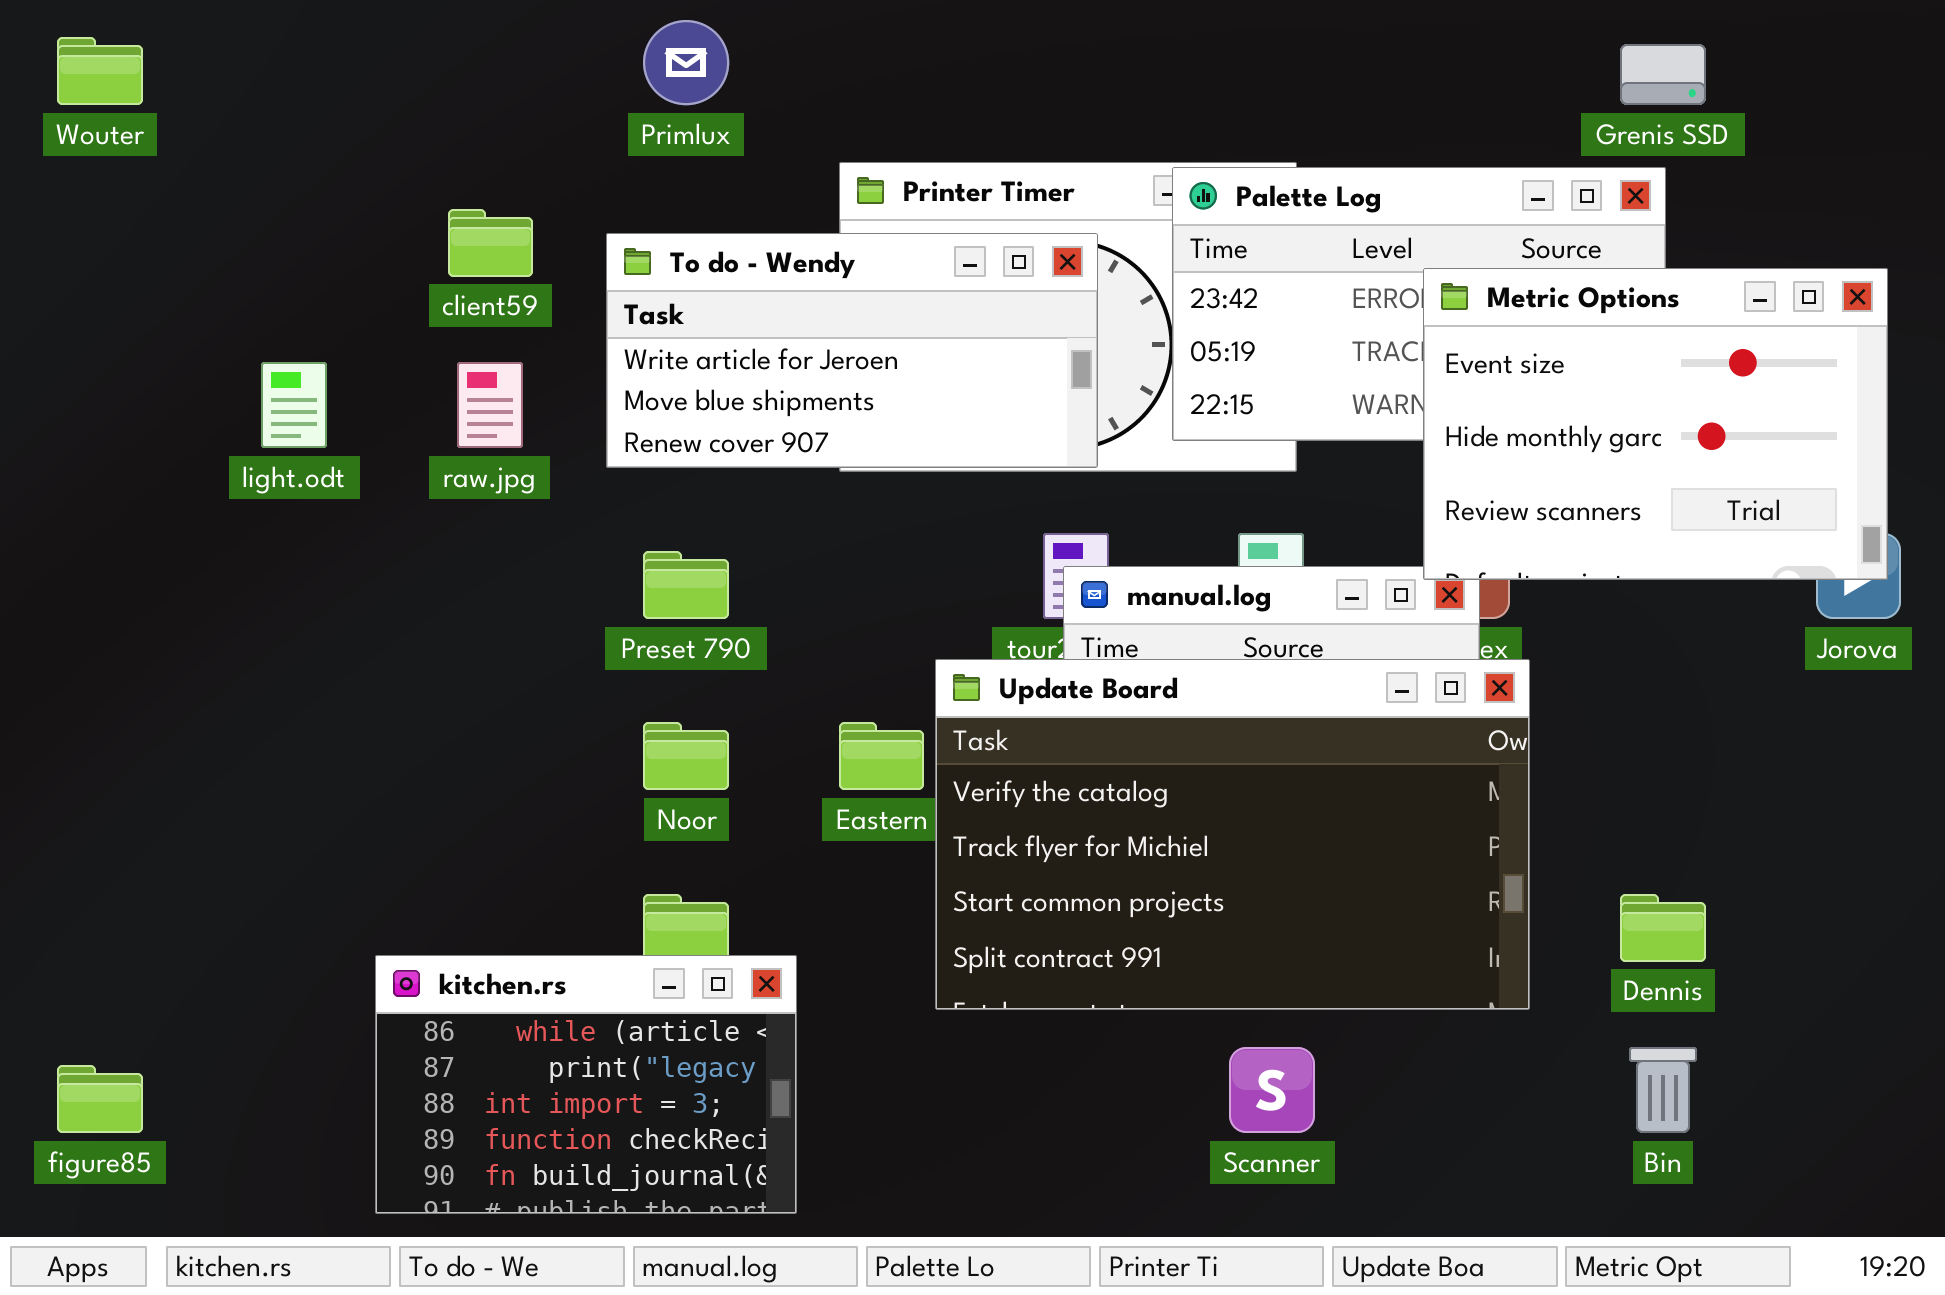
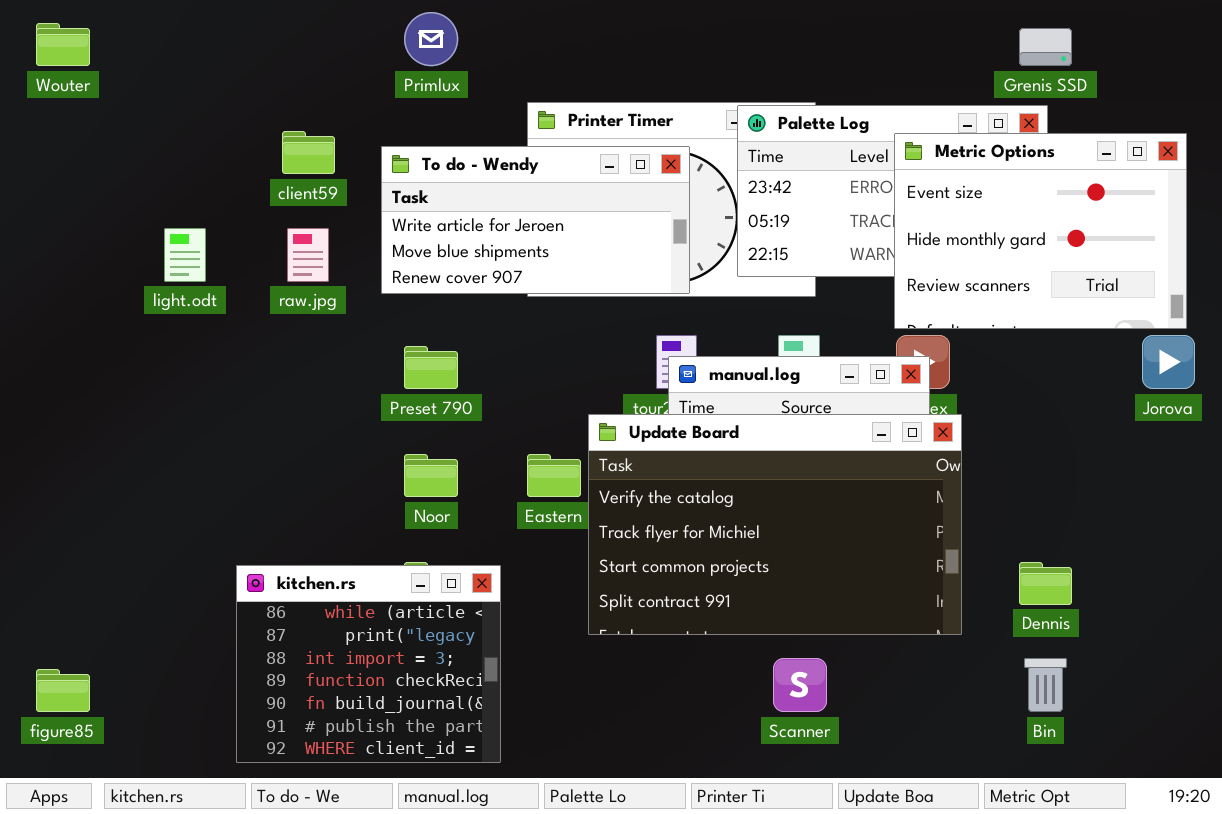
Metric Options: [1423,268,1888,580] -> [894,133,1187,329], moved
kitchen.rs: [375,955,797,1214] -> [236,565,501,763], resized

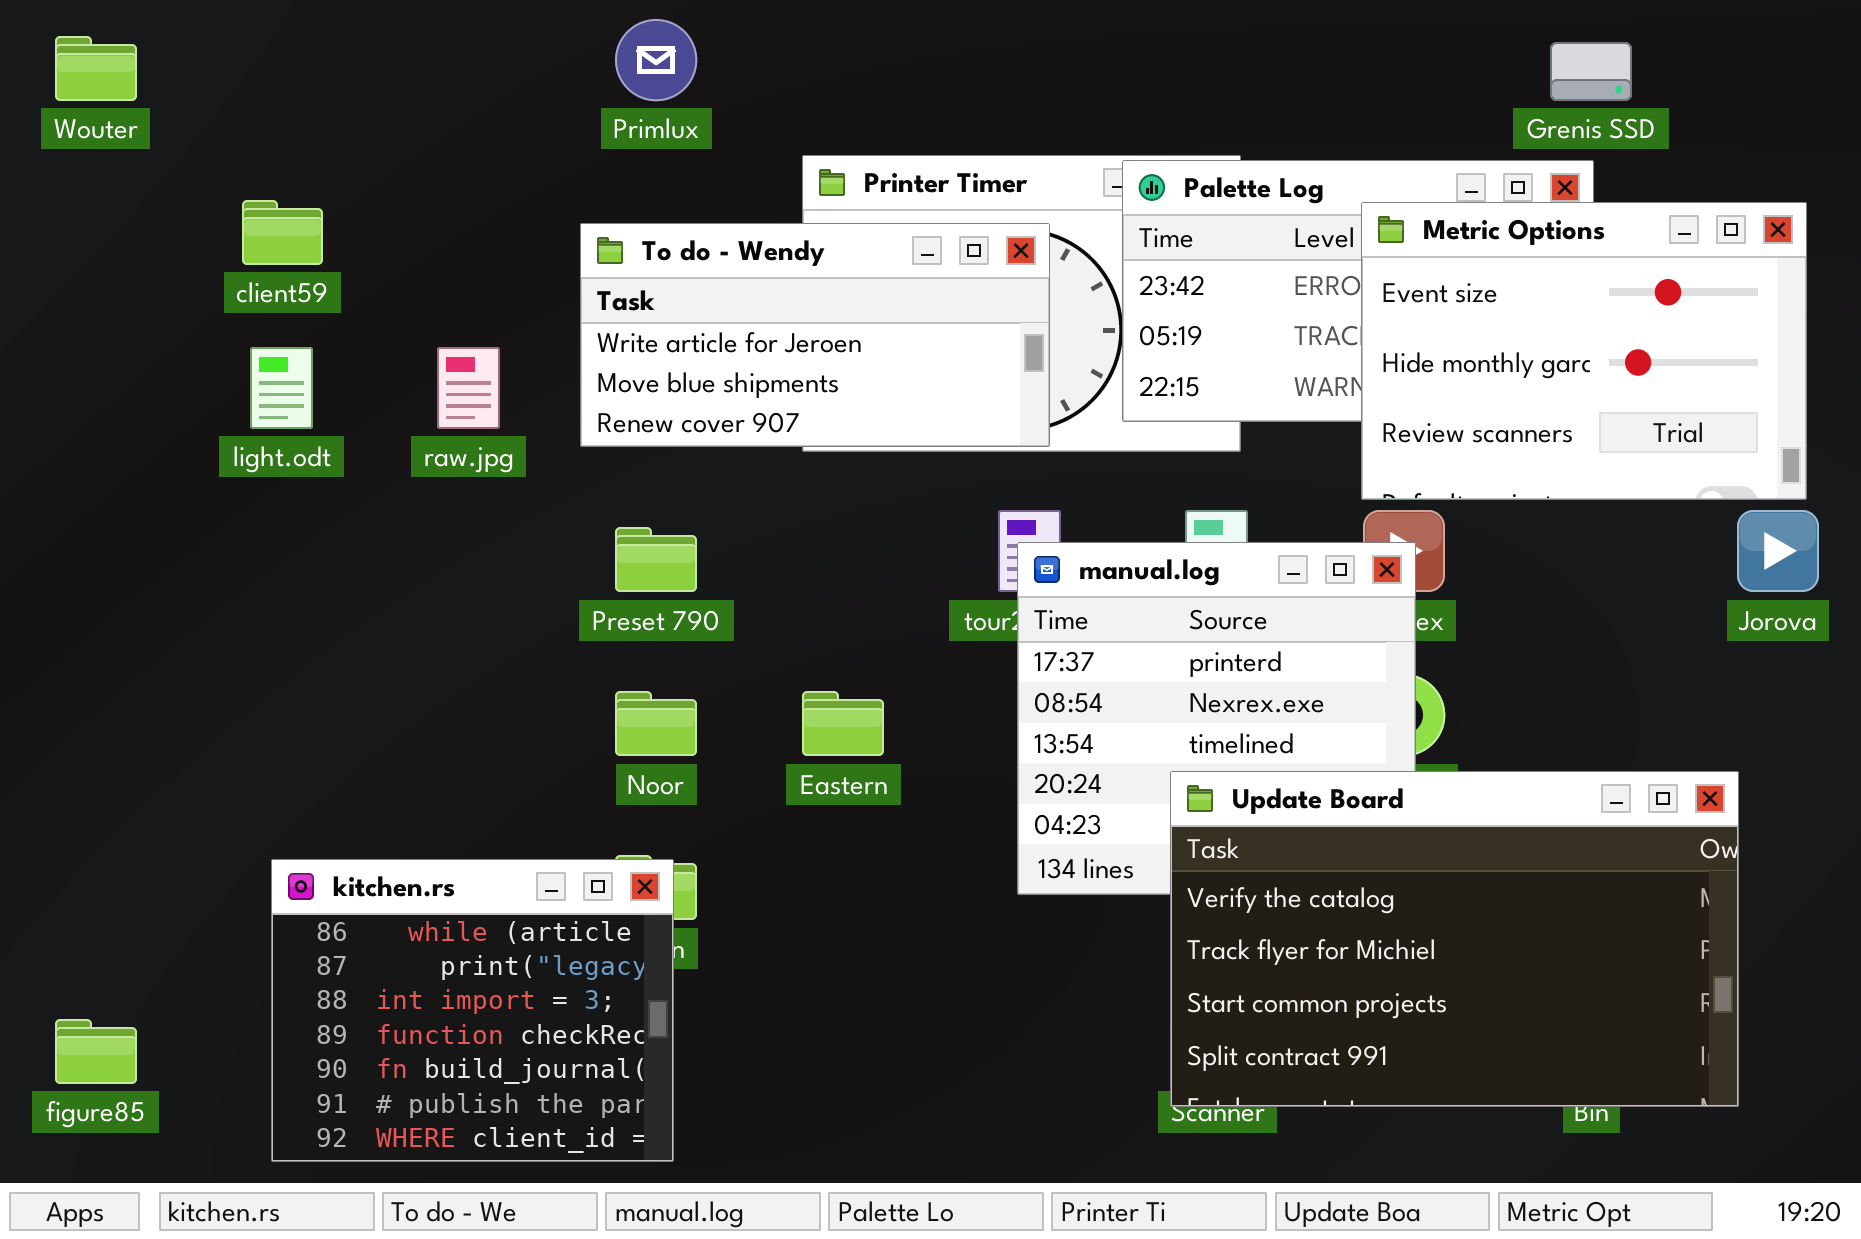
client59: [282,131,335,174] -> [242,200,323,265], moved
Update Board: [588,414,962,635] -> [1170,771,1739,1107], moved
kitchen.rs: [236,565,501,763] -> [271,859,674,1162], moved

